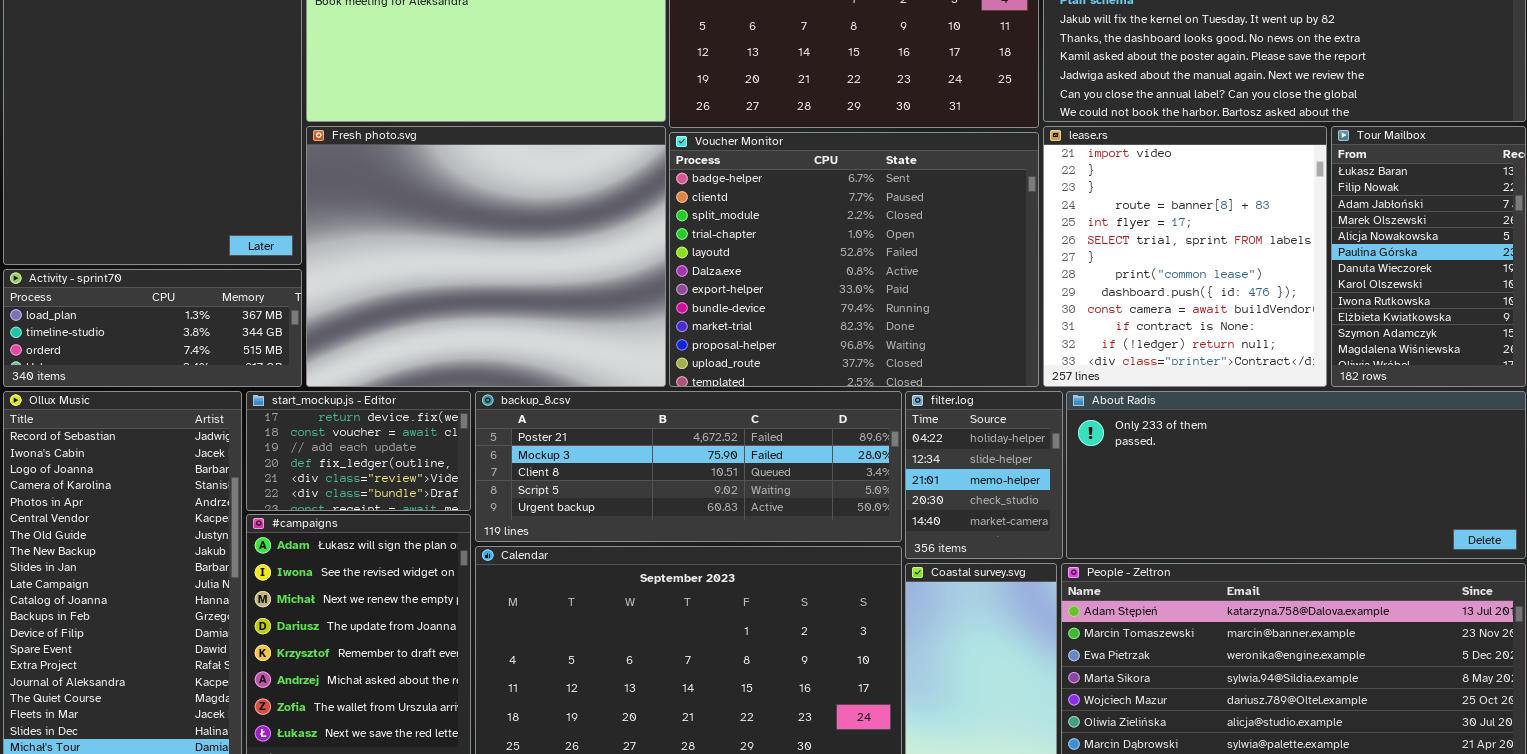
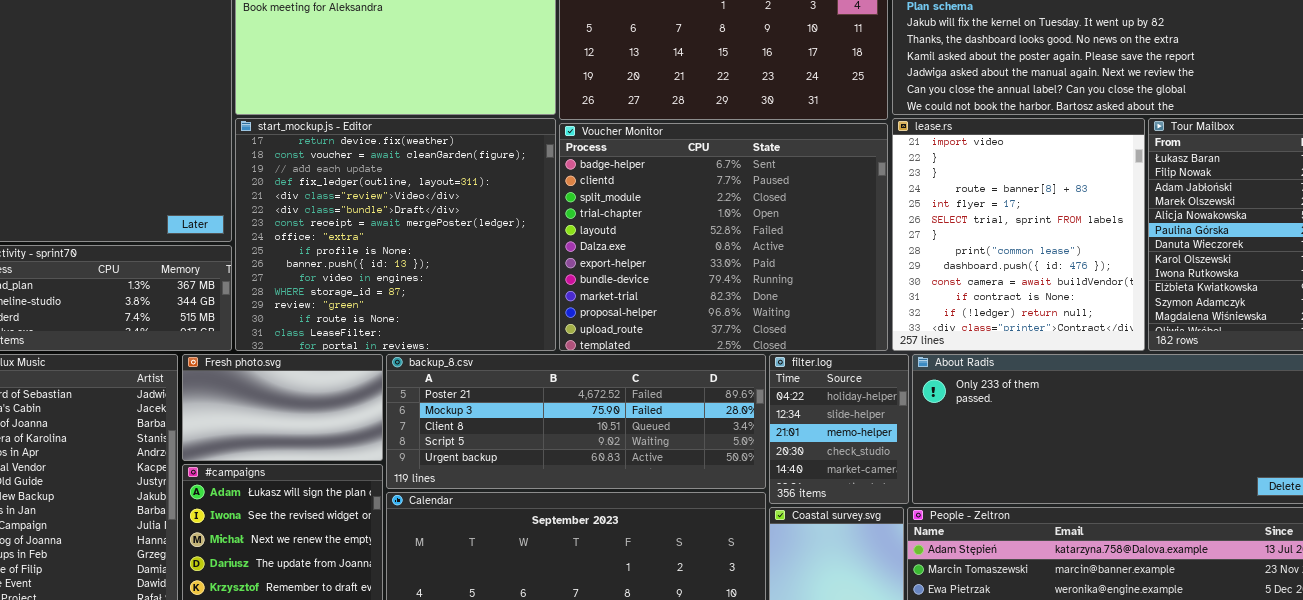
Fresh photo.svg: [306,126,666,387] -> [182,354,383,461], moved, resized
start_mockup.js - Editor: [246,391,471,511] -> [235,118,556,351], moved, resized

